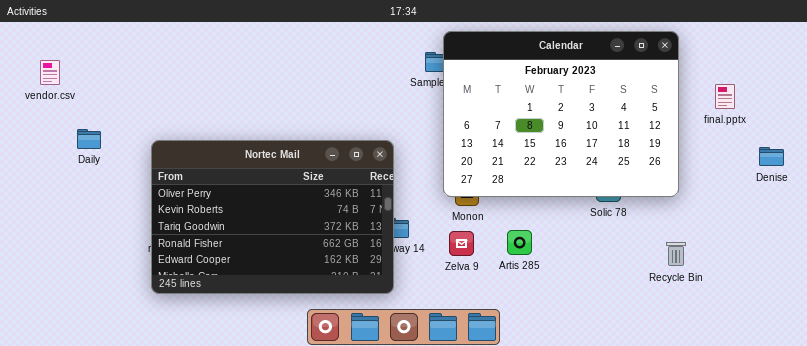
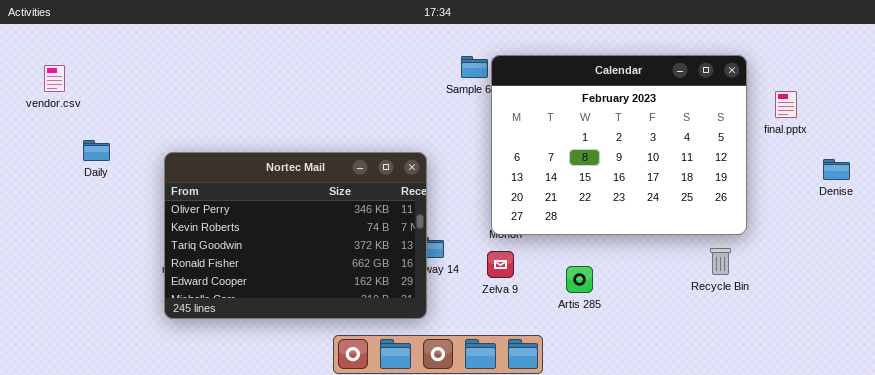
Calendar: [443,31,679,197] -> [491,55,747,235], moved
Artis 285: [507,230,532,255] -> [566,266,593,293], moved
Recycle Bin: [666,242,686,266] -> [710,248,731,275], moved

